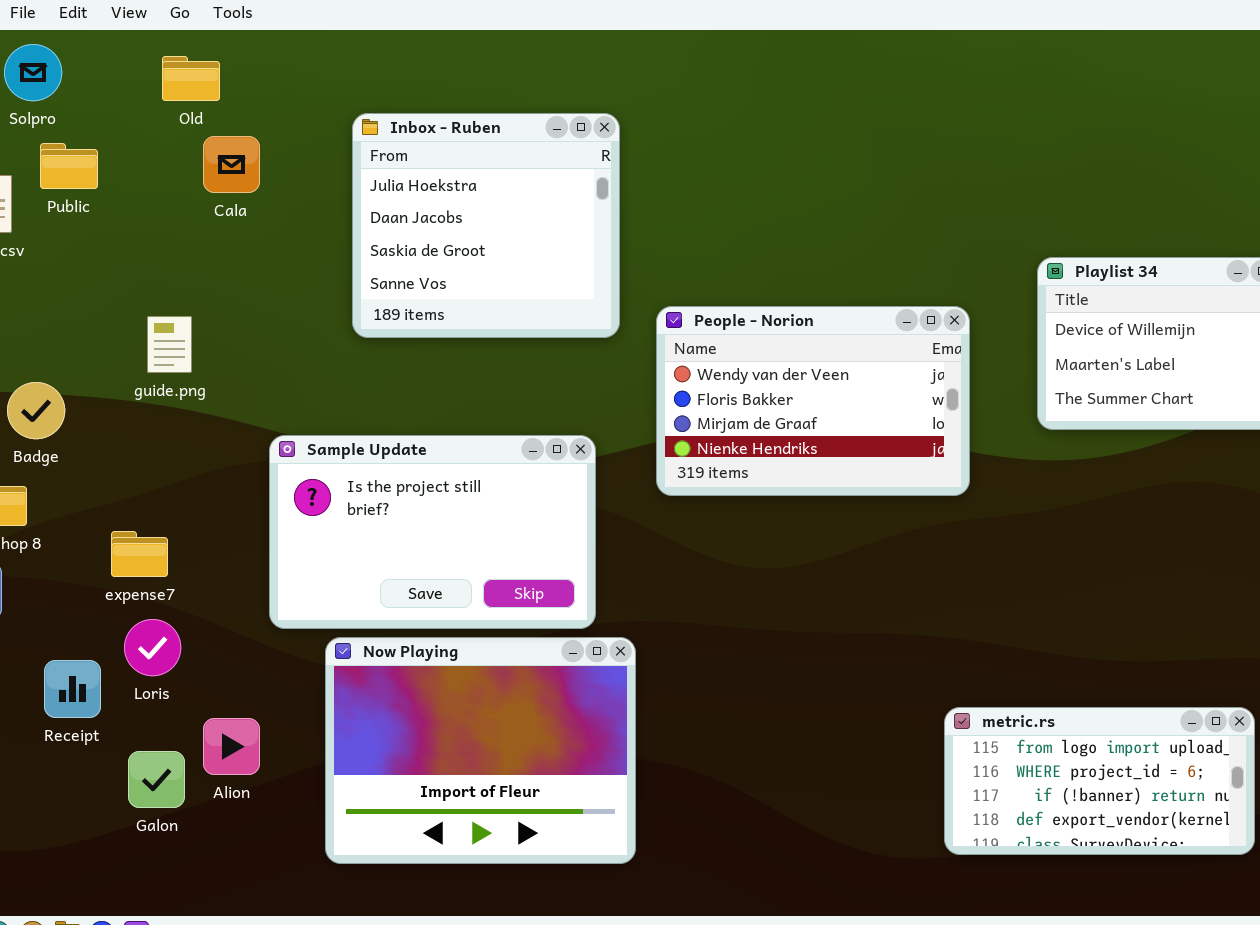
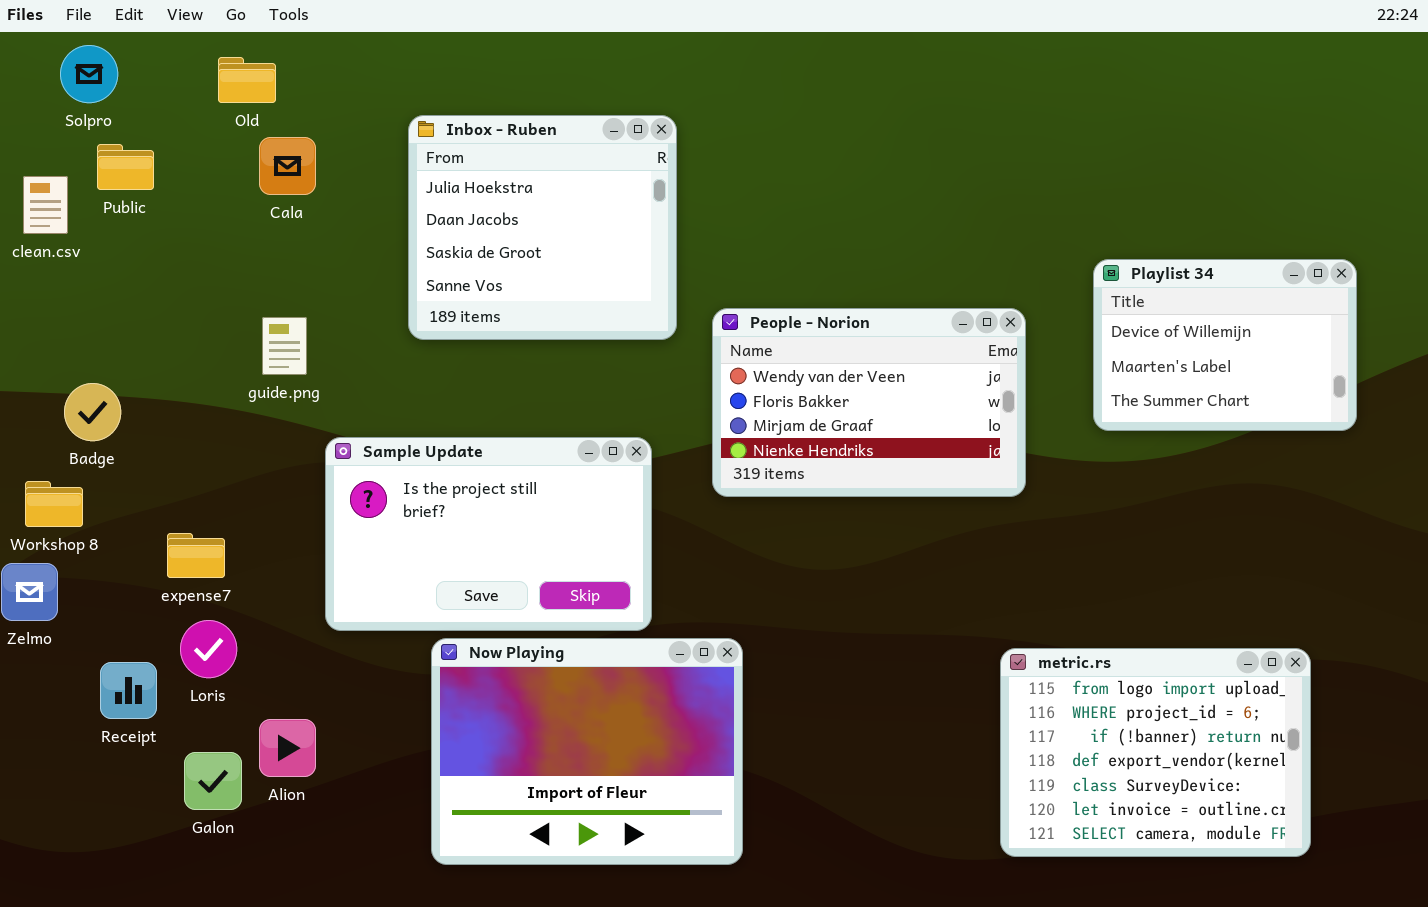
guide.png: [147,316,192,373] -> [262,317,307,375], moved
Now Playing: [325,637,636,864] -> [431,638,743,865], moved
metric.rs: [944,707,1255,855] -> [1000,648,1311,857], resized

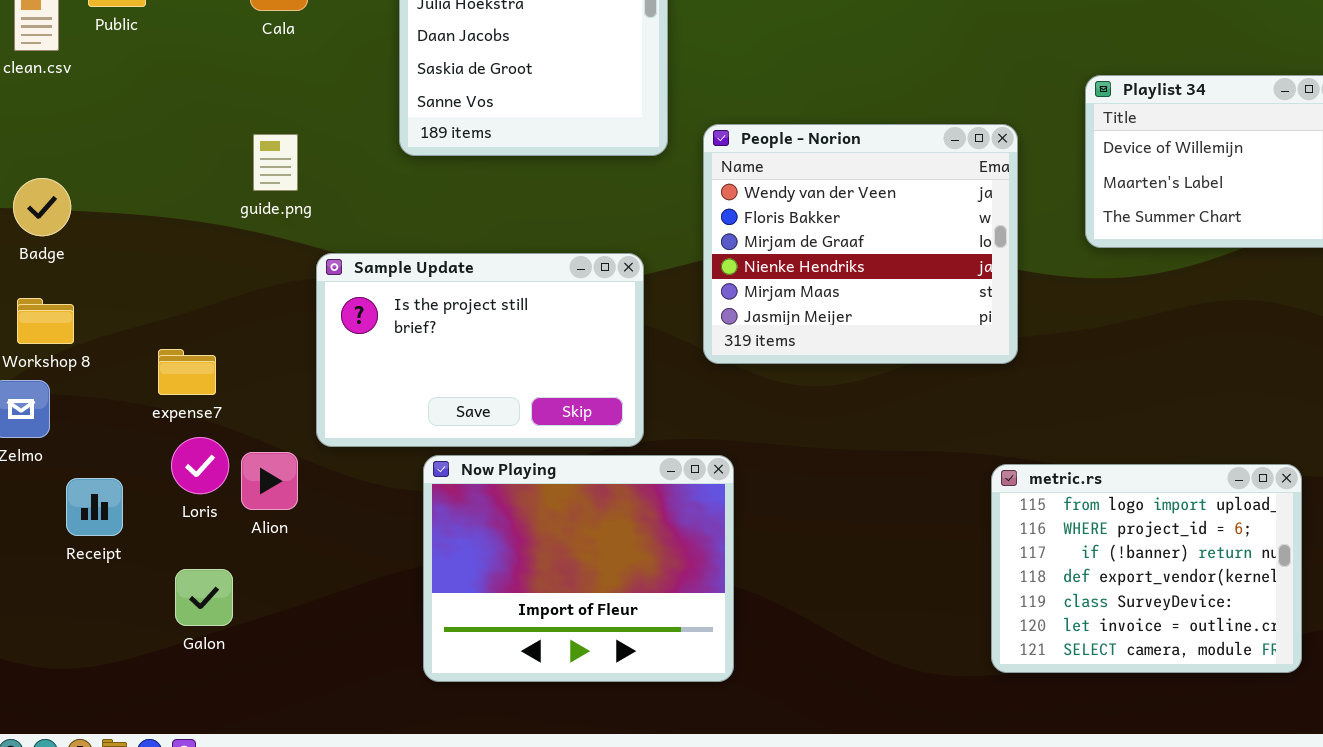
People - Norion: [712,308,1026,497] -> [703,124,1018,364], resized
Badge: [64,383,121,441] -> [13,178,71,236], moved
Receipt: [100,662,157,719] -> [66,478,123,536], moved
Alion: [259,719,316,777] -> [241,452,298,510], moved

